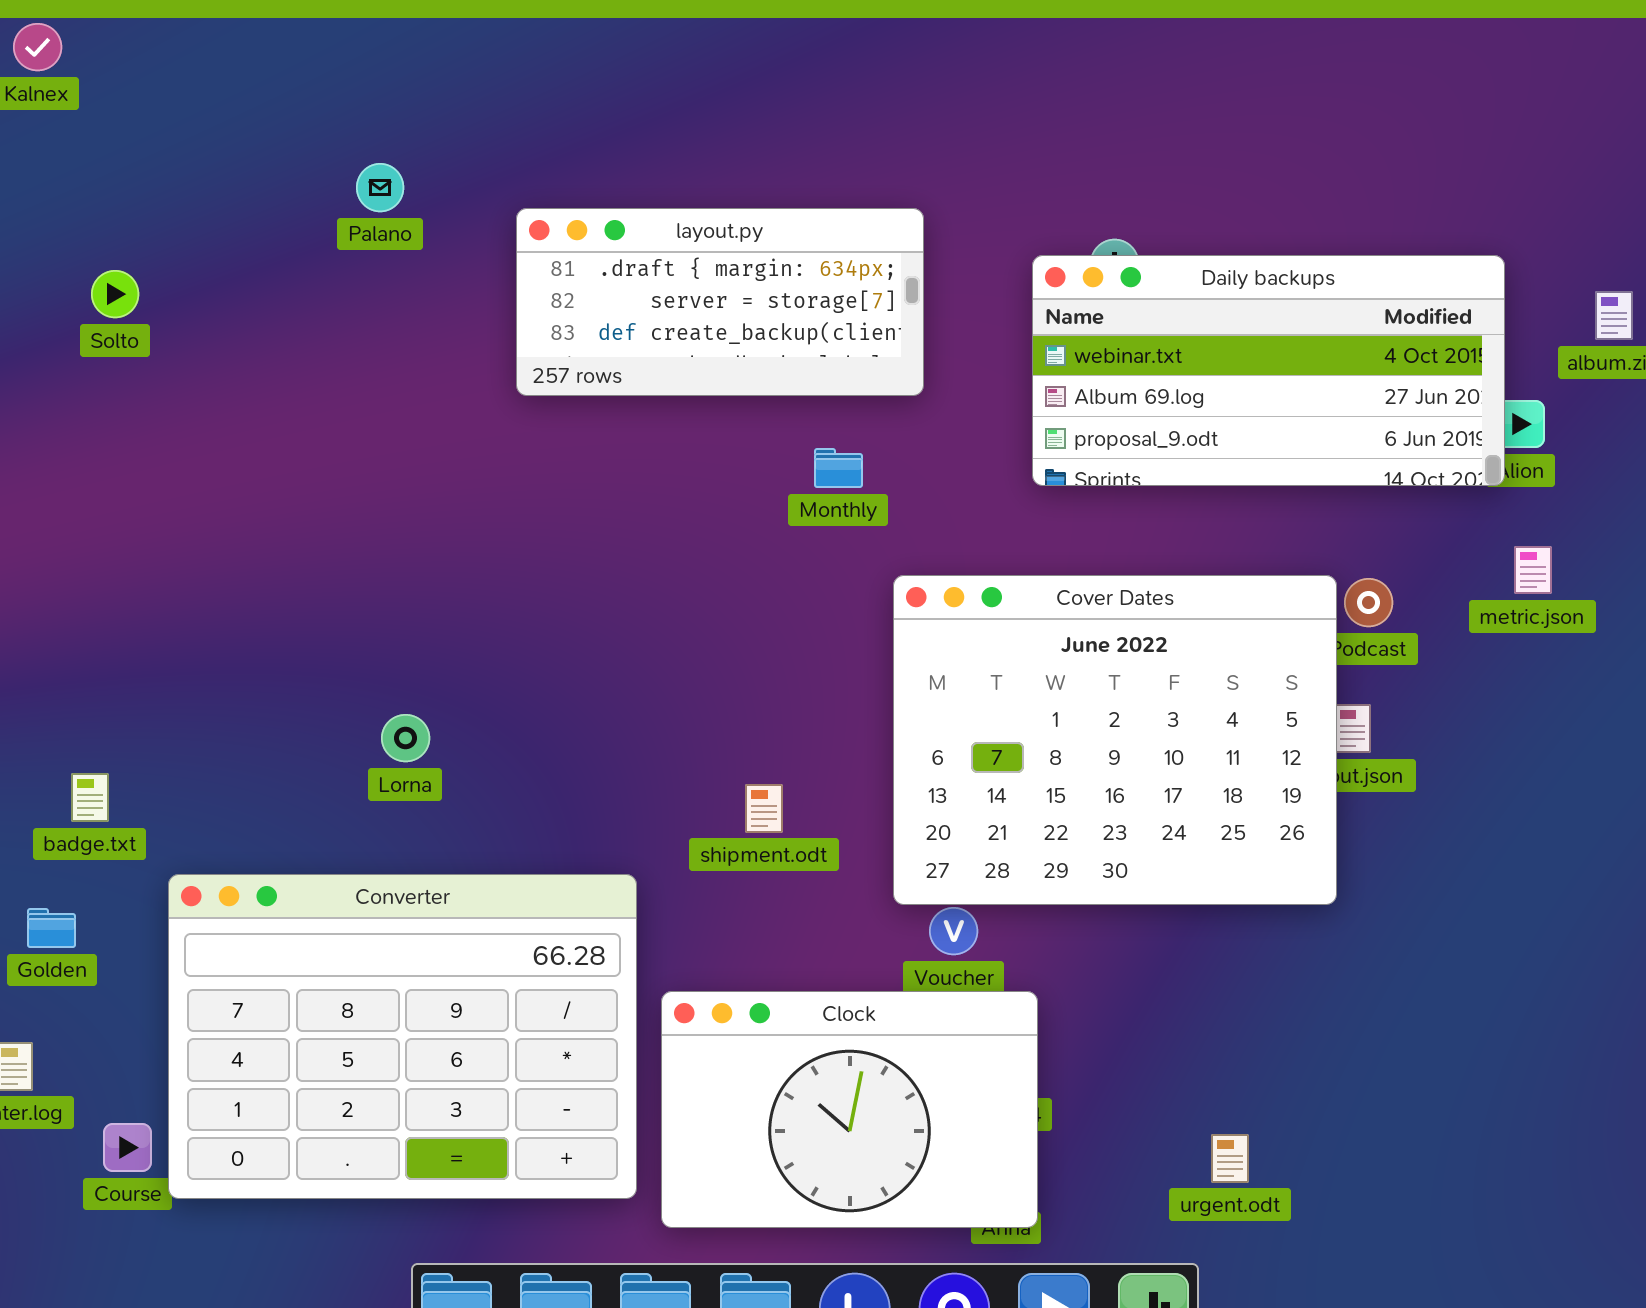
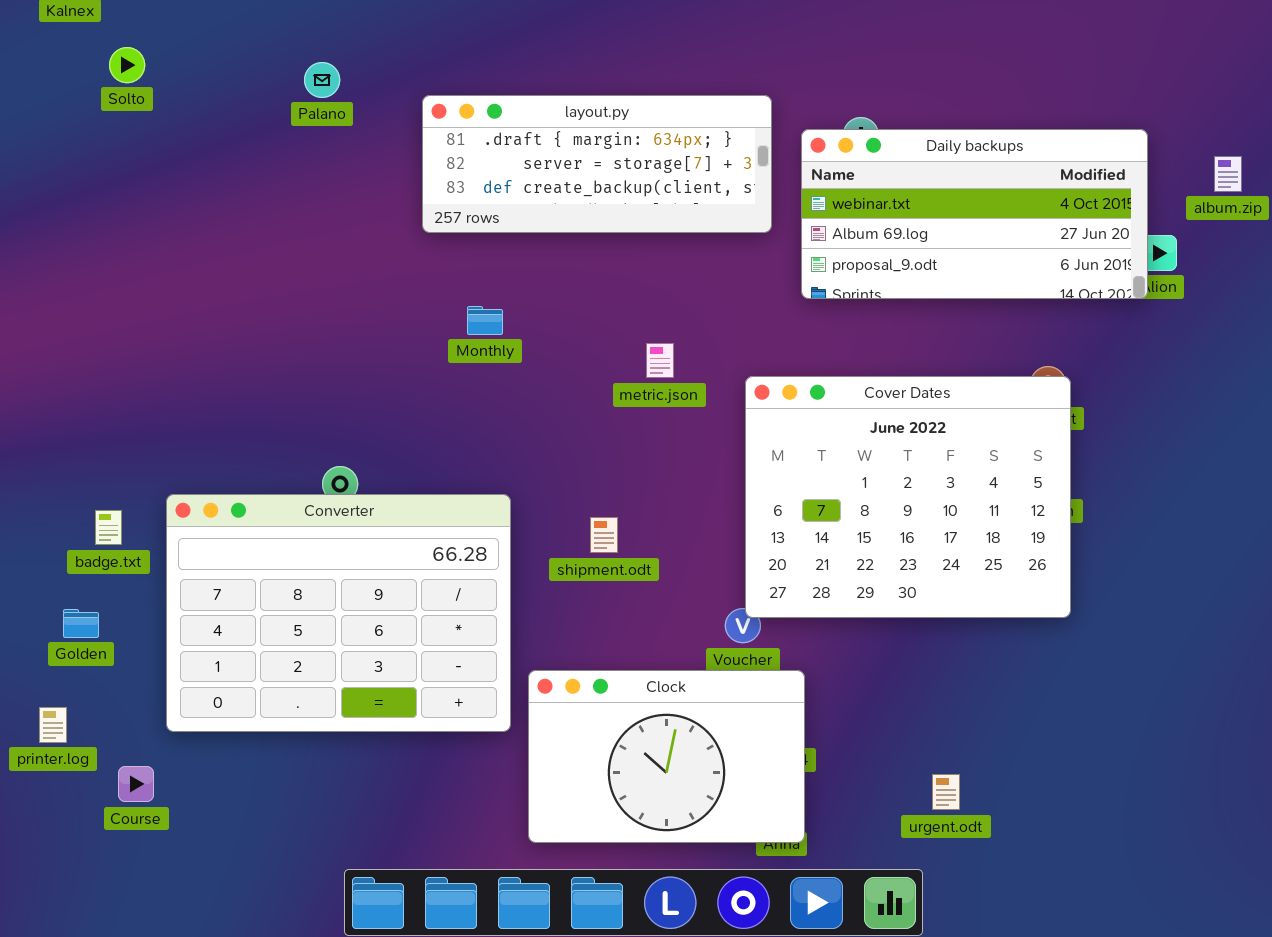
layout.py: [516,208,924,396] -> [422,95,772,233], resized
Solto: [91,270,139,318] -> [109,47,145,83], moved
Monthly: [814,448,863,488] -> [467,306,503,335], moved
metric.json: [1514,546,1552,594] -> [646,343,674,378], moved
Cover Dates: [893,575,1337,905] -> [745,376,1071,618], moved
Converter: [168,874,637,1199] -> [166,494,511,732], moved

